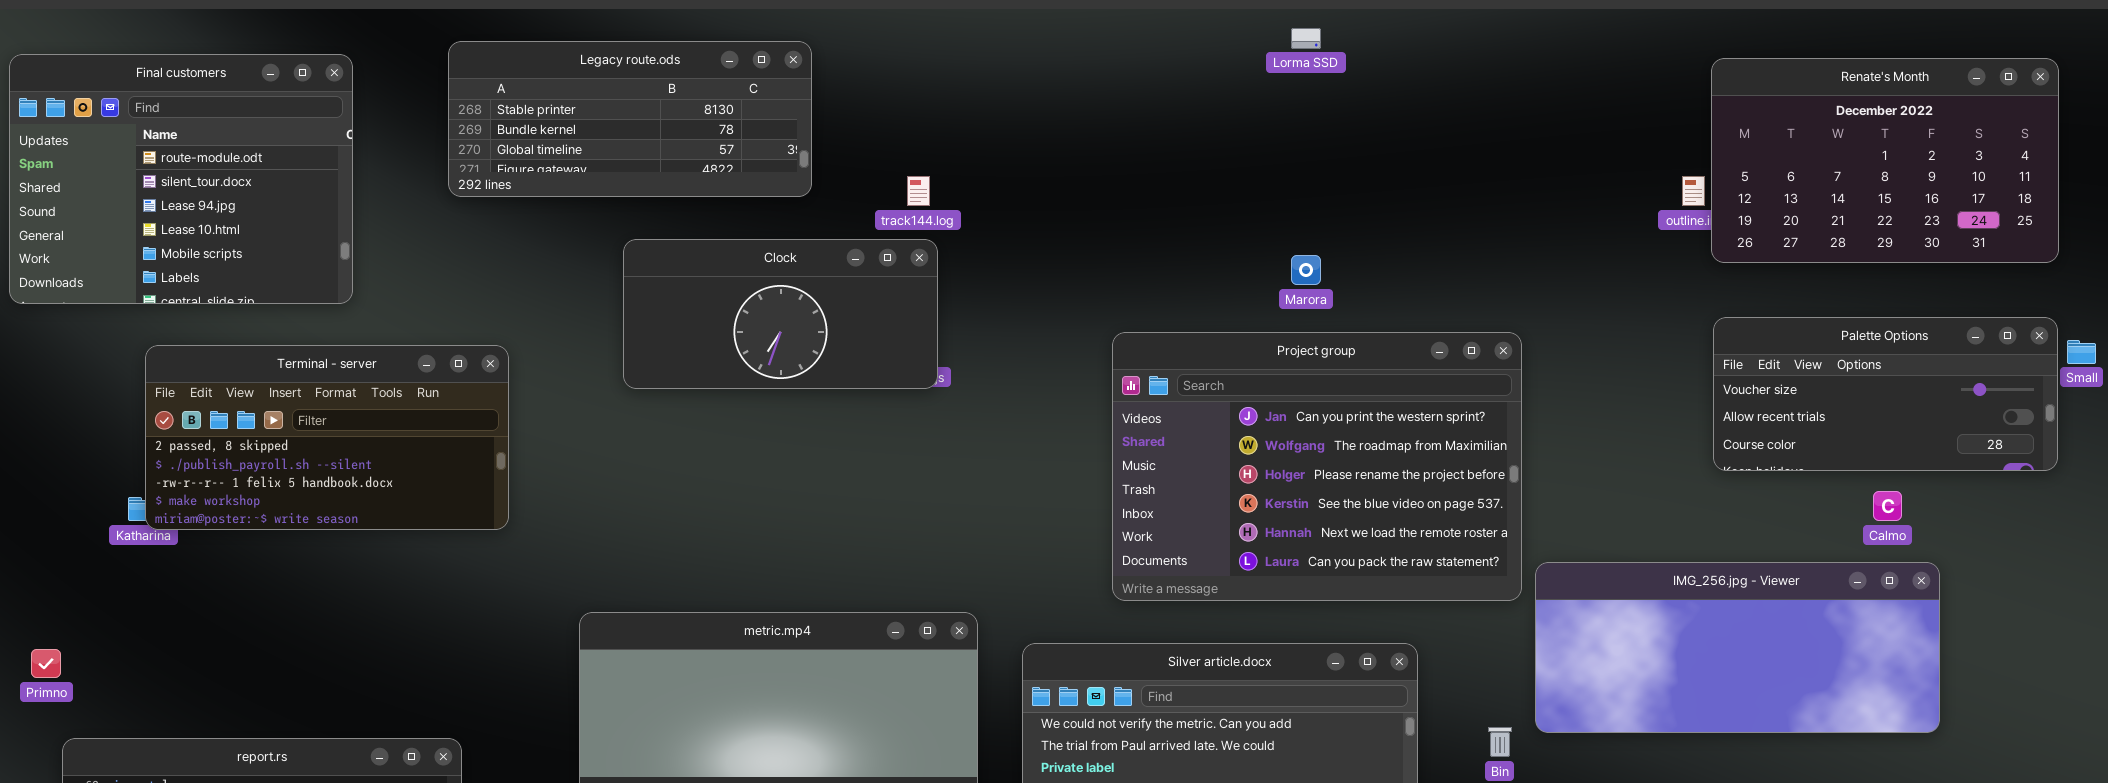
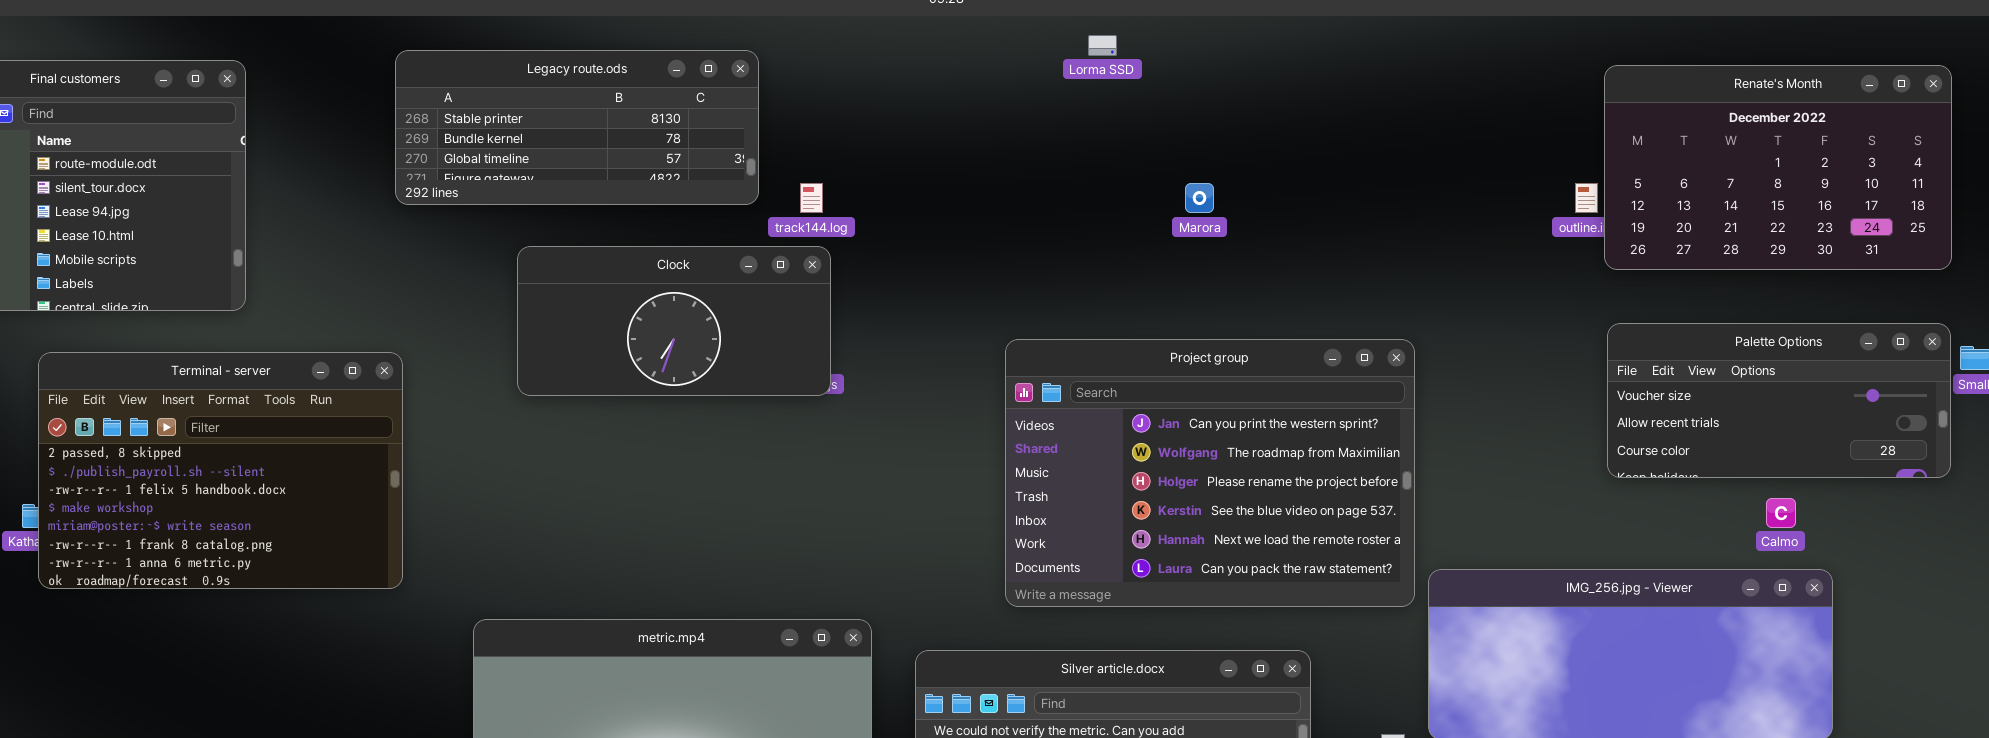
Lorma SSD: [1291,28,1321,49] -> [1088,35,1117,56], moved
Legacy route.ods: [448,41,812,197] -> [395,50,759,205], moved
Marora: [1291,255,1321,285] -> [1185,183,1214,213], moved
Terminal - server: [145,345,509,530] -> [38,352,403,589], resized

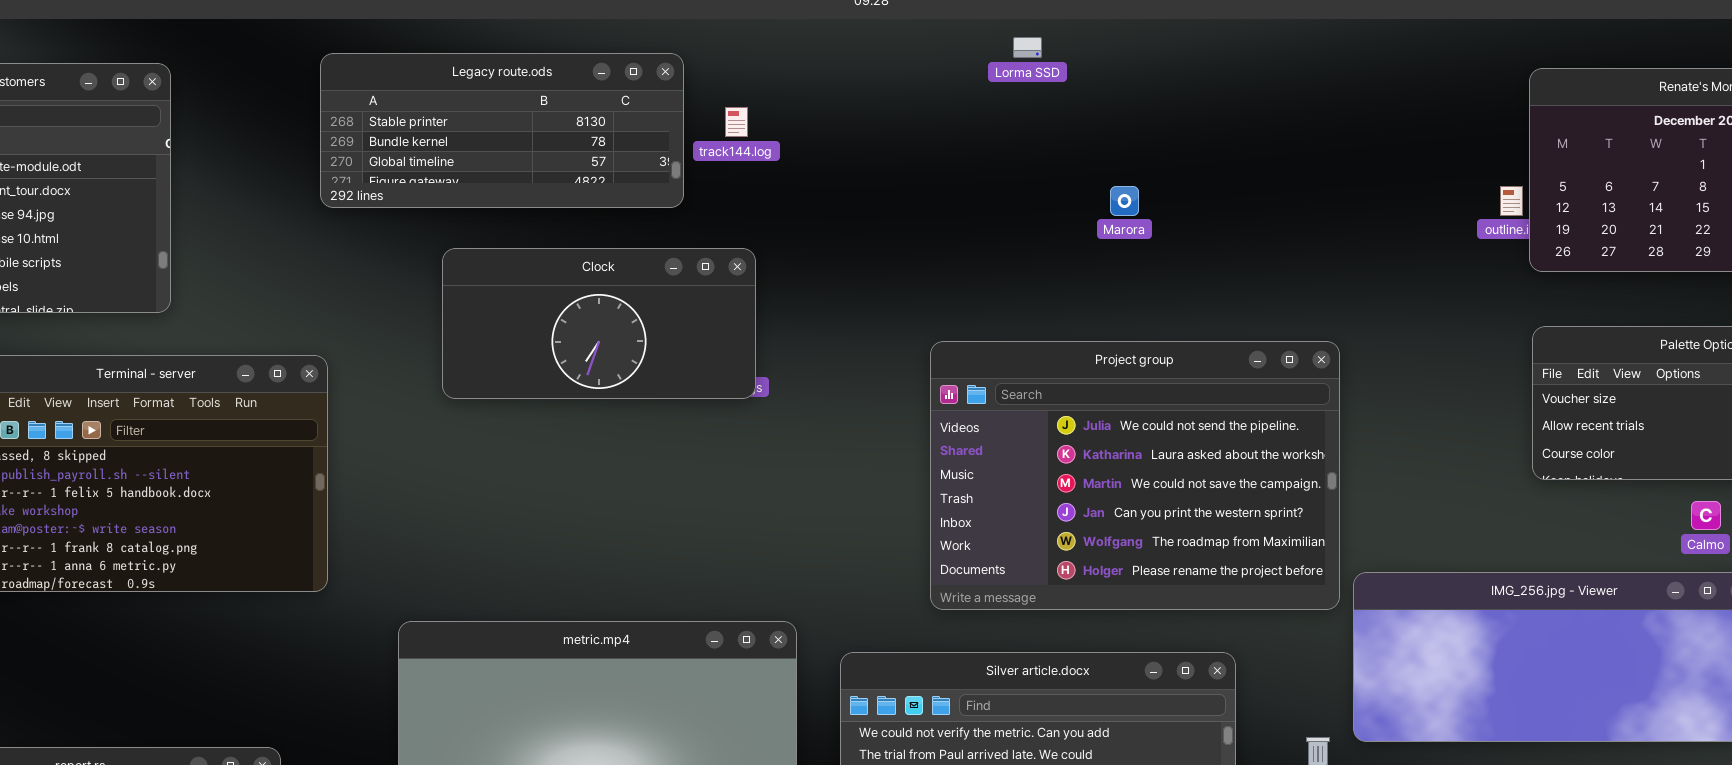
track144.log: [800,183,823,213] -> [725,107,748,137], moved
Project group: [1005,339,1415,607] -> [930,341,1340,610], scrolled up 3 rows

